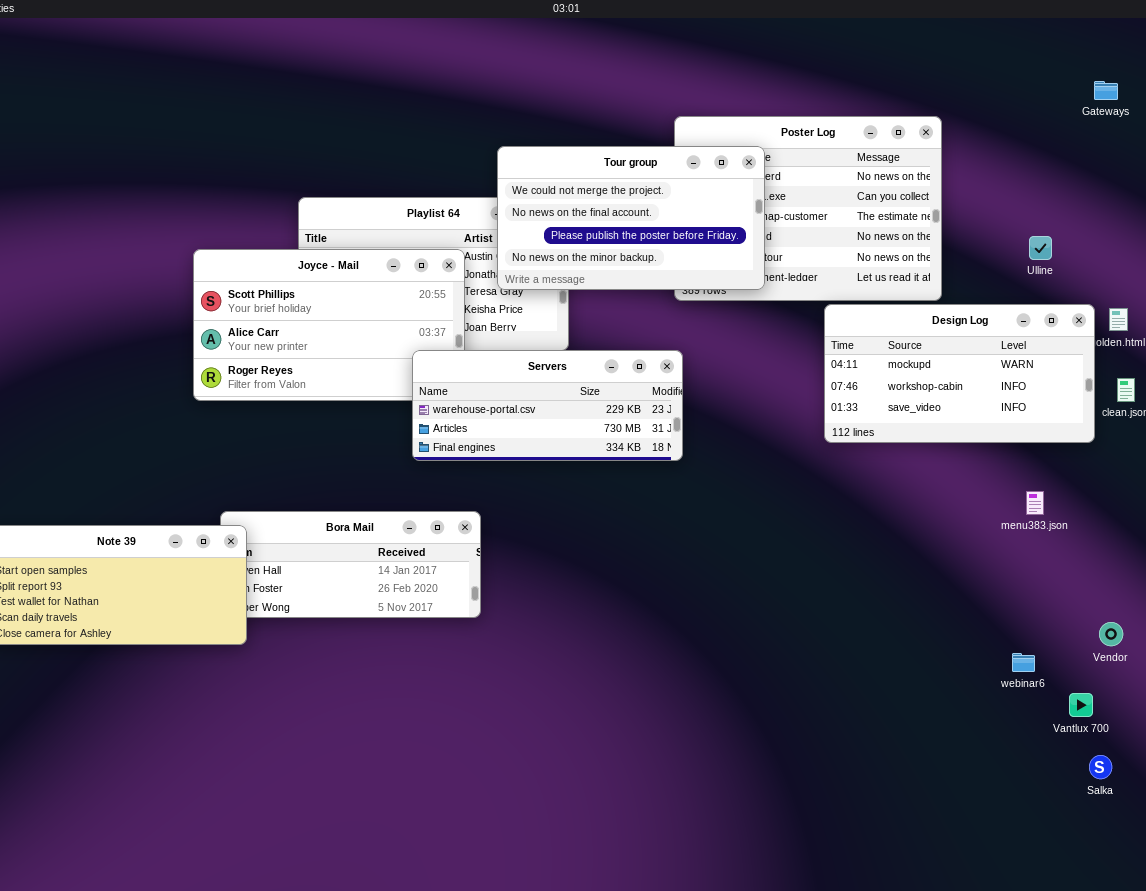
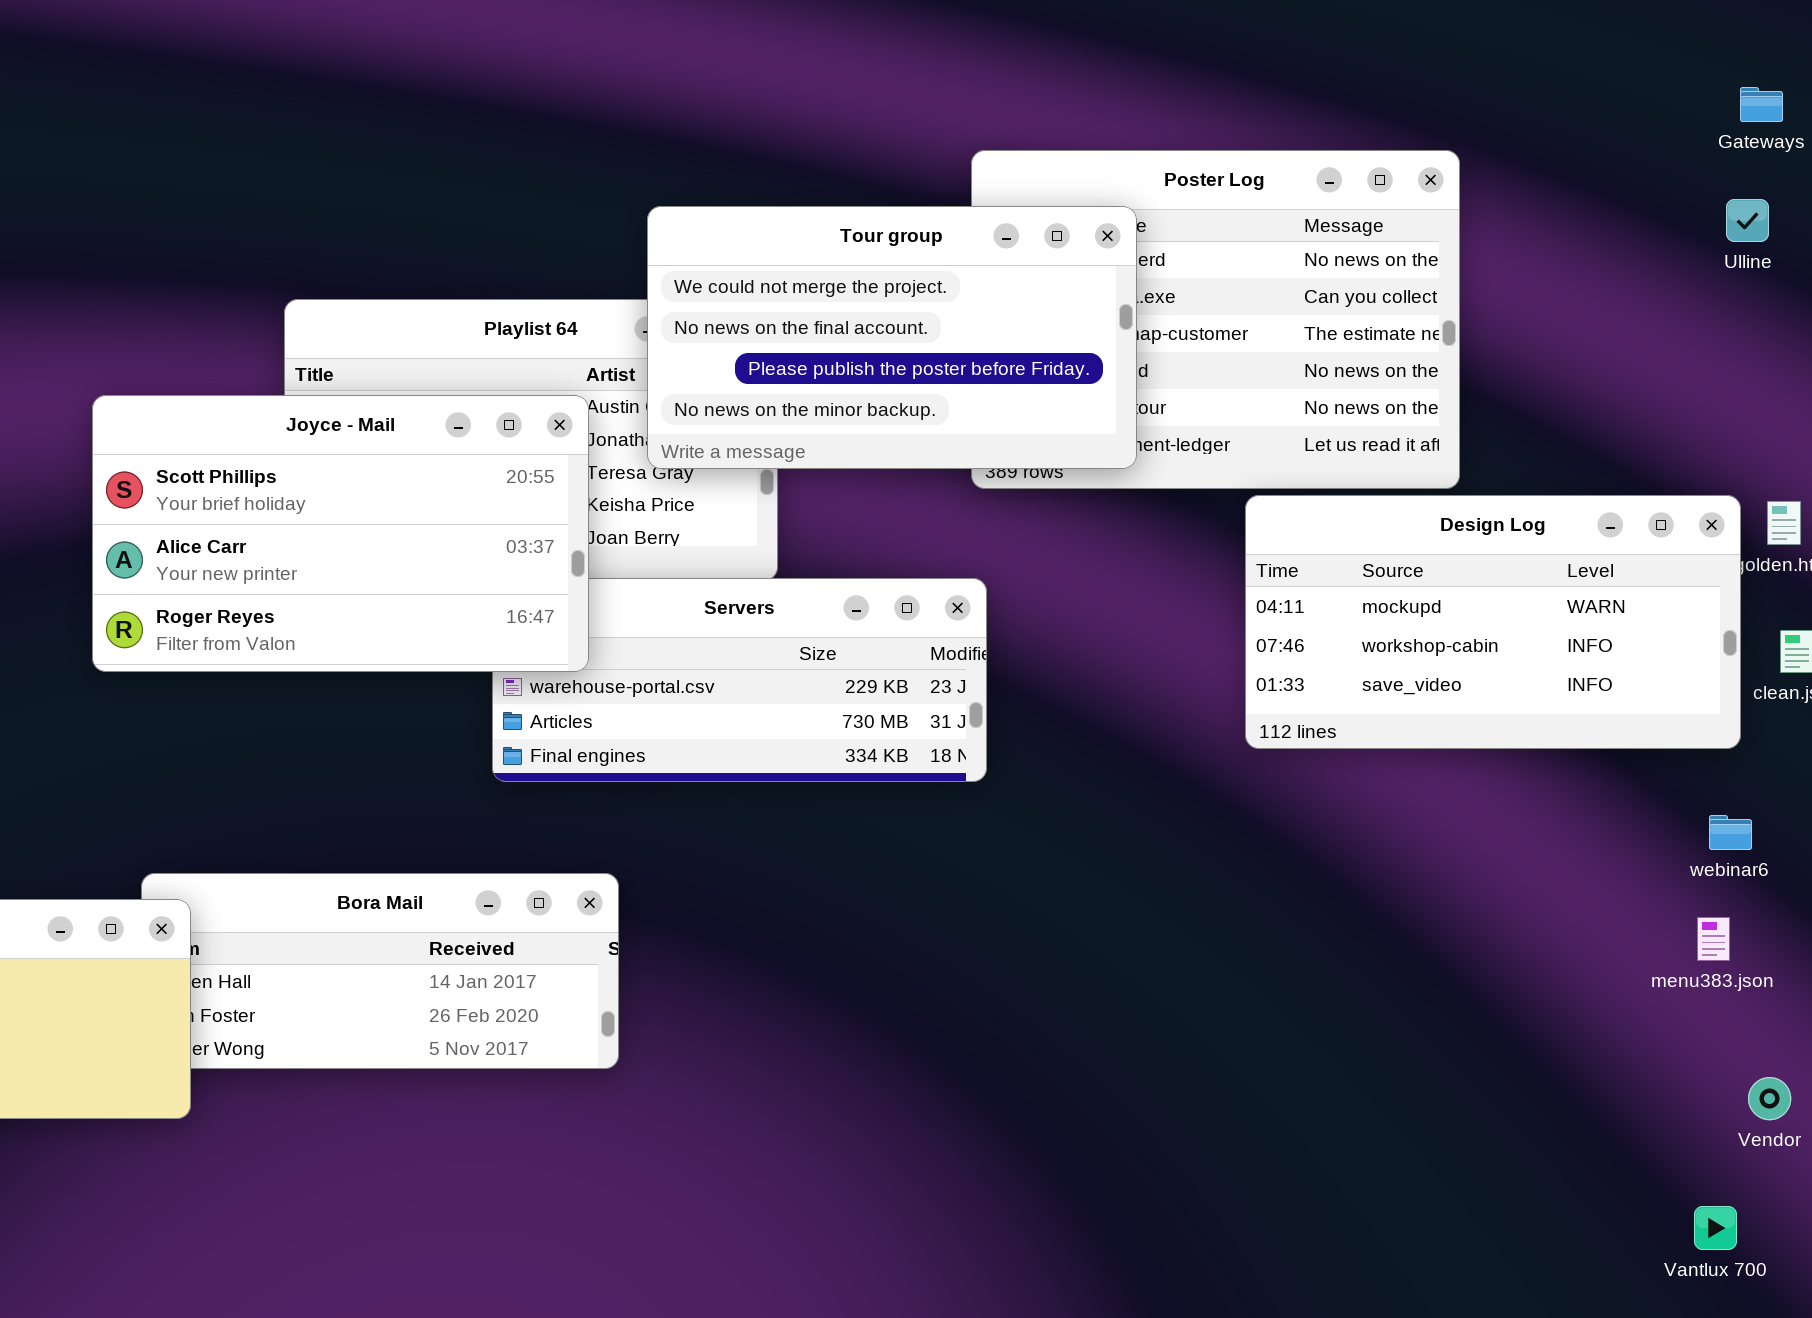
Ulline: [1029,236,1052,260] -> [1726,199,1769,242], moved
Joyce - Mail: [193,249,465,401] -> [92,395,589,672], raised
menu383.json: [1026,491,1044,515] -> [1697,917,1730,961], moved
webinar6: [1012,653,1035,672] -> [1709,815,1752,850], moved

